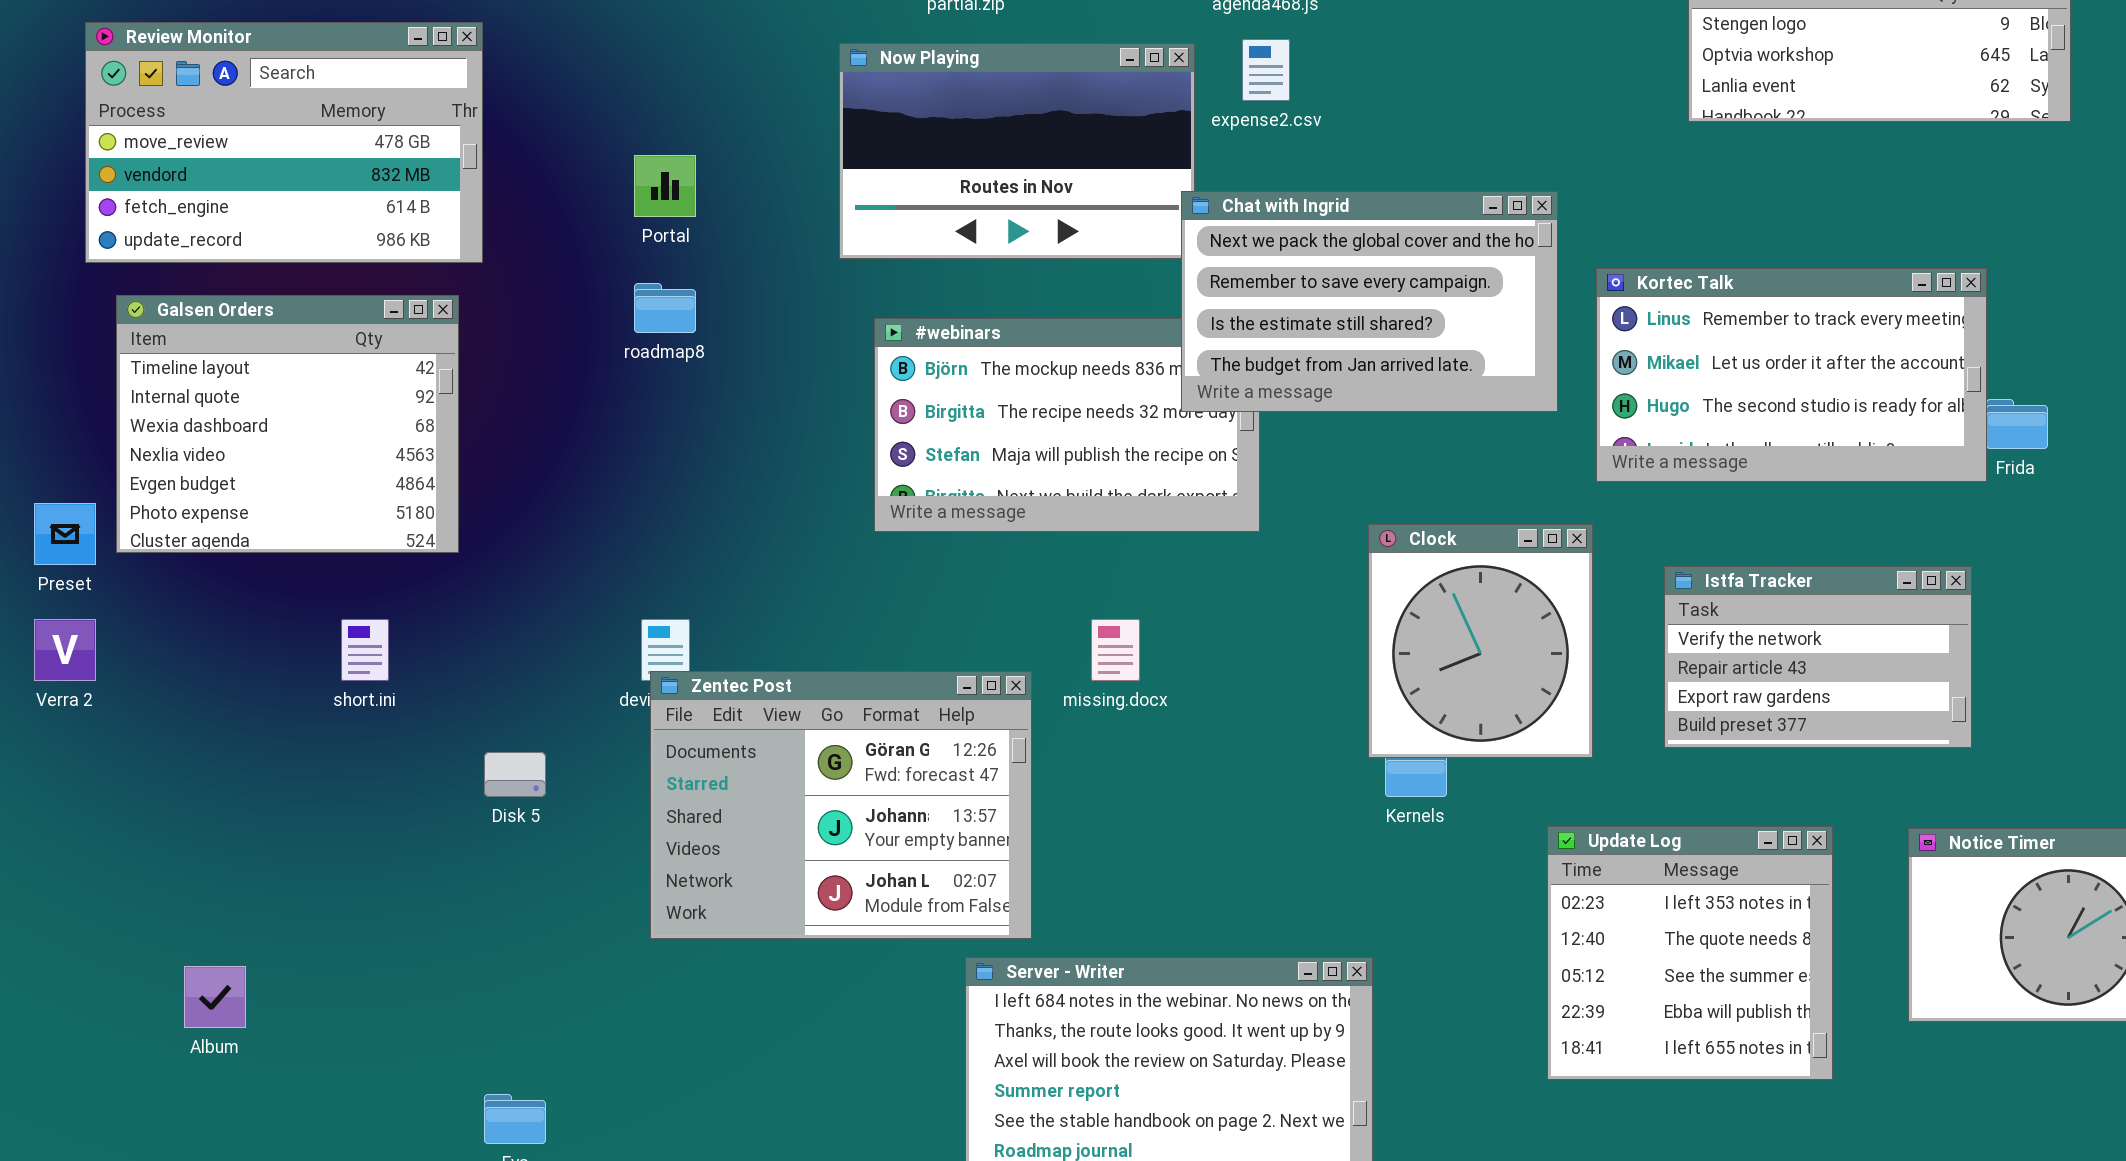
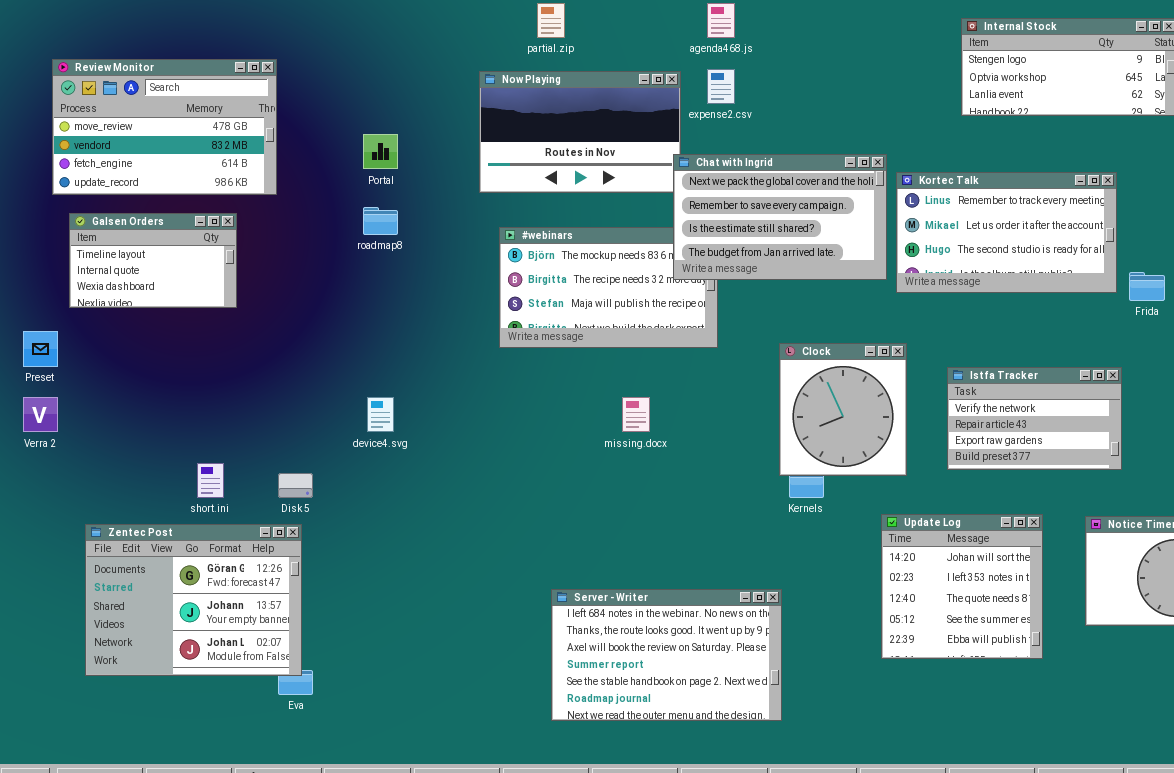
Kortec Talk: [1596,268,1987,482] -> [896,172,1117,293], moved
Galsen Orders: [116,295,459,553] -> [69,213,237,308], resized
short.ini: [341,619,389,681] -> [197,463,224,498], moved
Zentec Post: [650,671,1032,939] -> [85,524,302,676], moved
Update Log: [1547,826,1833,1080] -> [881,514,1043,659], scrolled up 1 row

